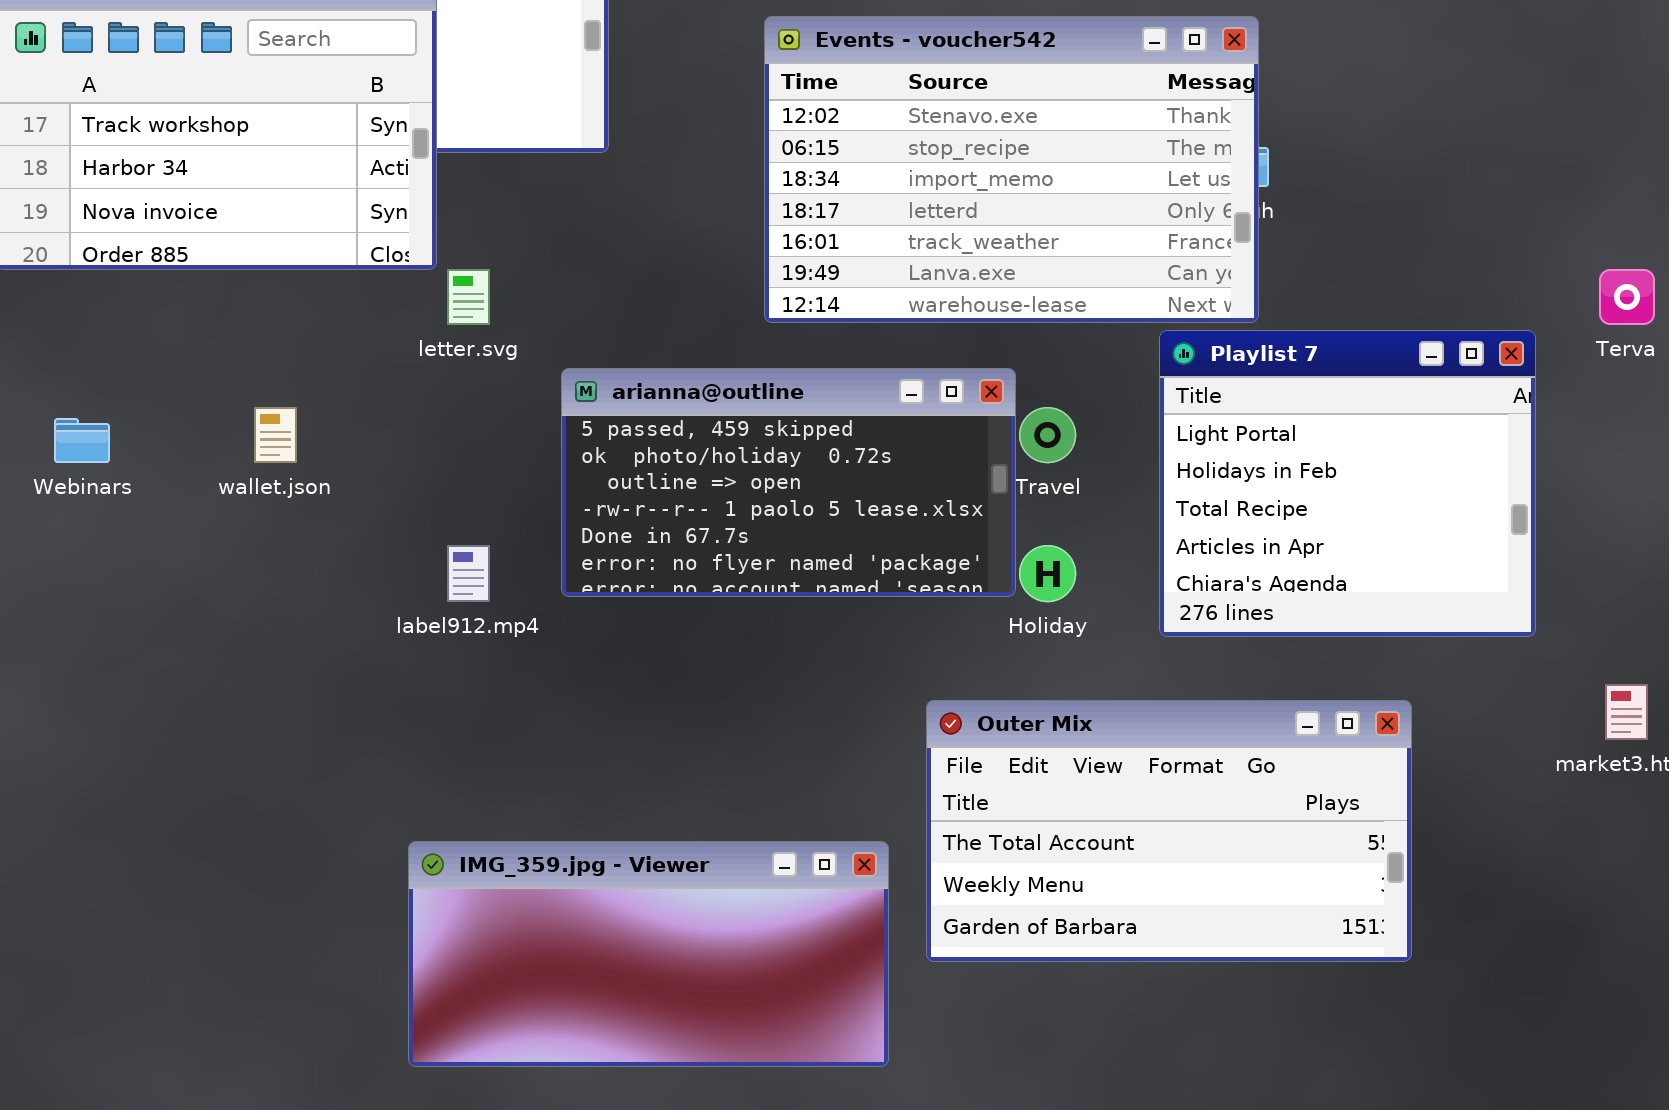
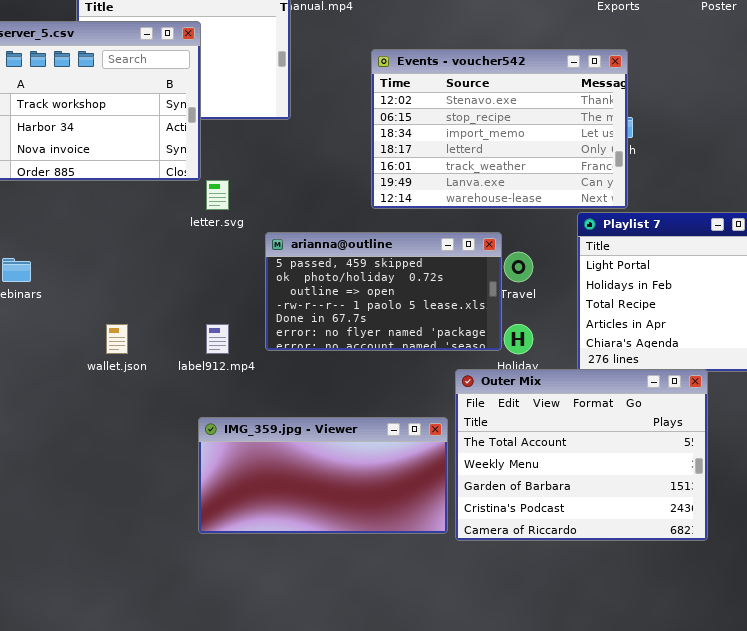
wallet.json: [254,407,297,463] -> [106,324,128,354], moved
Outer Mix: [926,700,1412,962] -> [455,369,708,541], resized
IMG_359.jpg - Viewer: [408,841,889,1067] -> [198,417,448,534], moved

